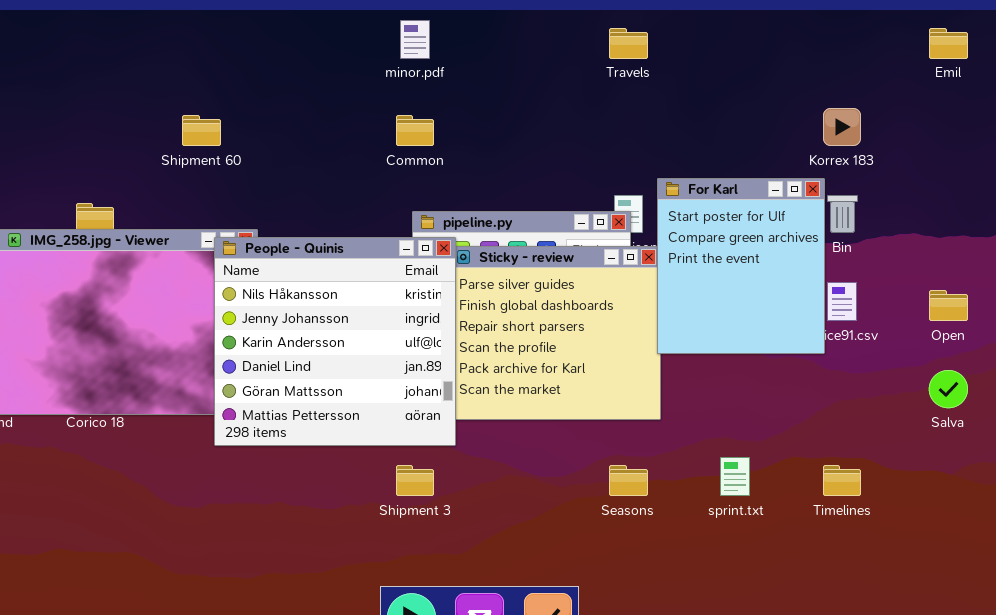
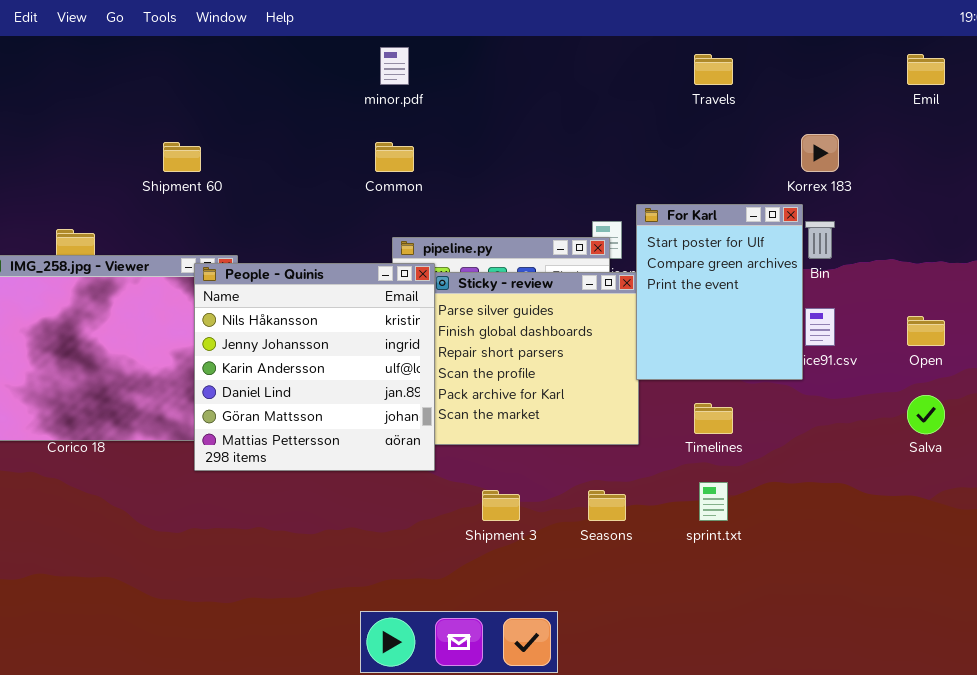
Travels: [609,28,648,59] -> [694,54,733,85], moved
Shipment 3: [396,465,434,496] -> [482,490,520,521], moved
Timelines: [823,465,861,496] -> [694,403,733,434], moved

